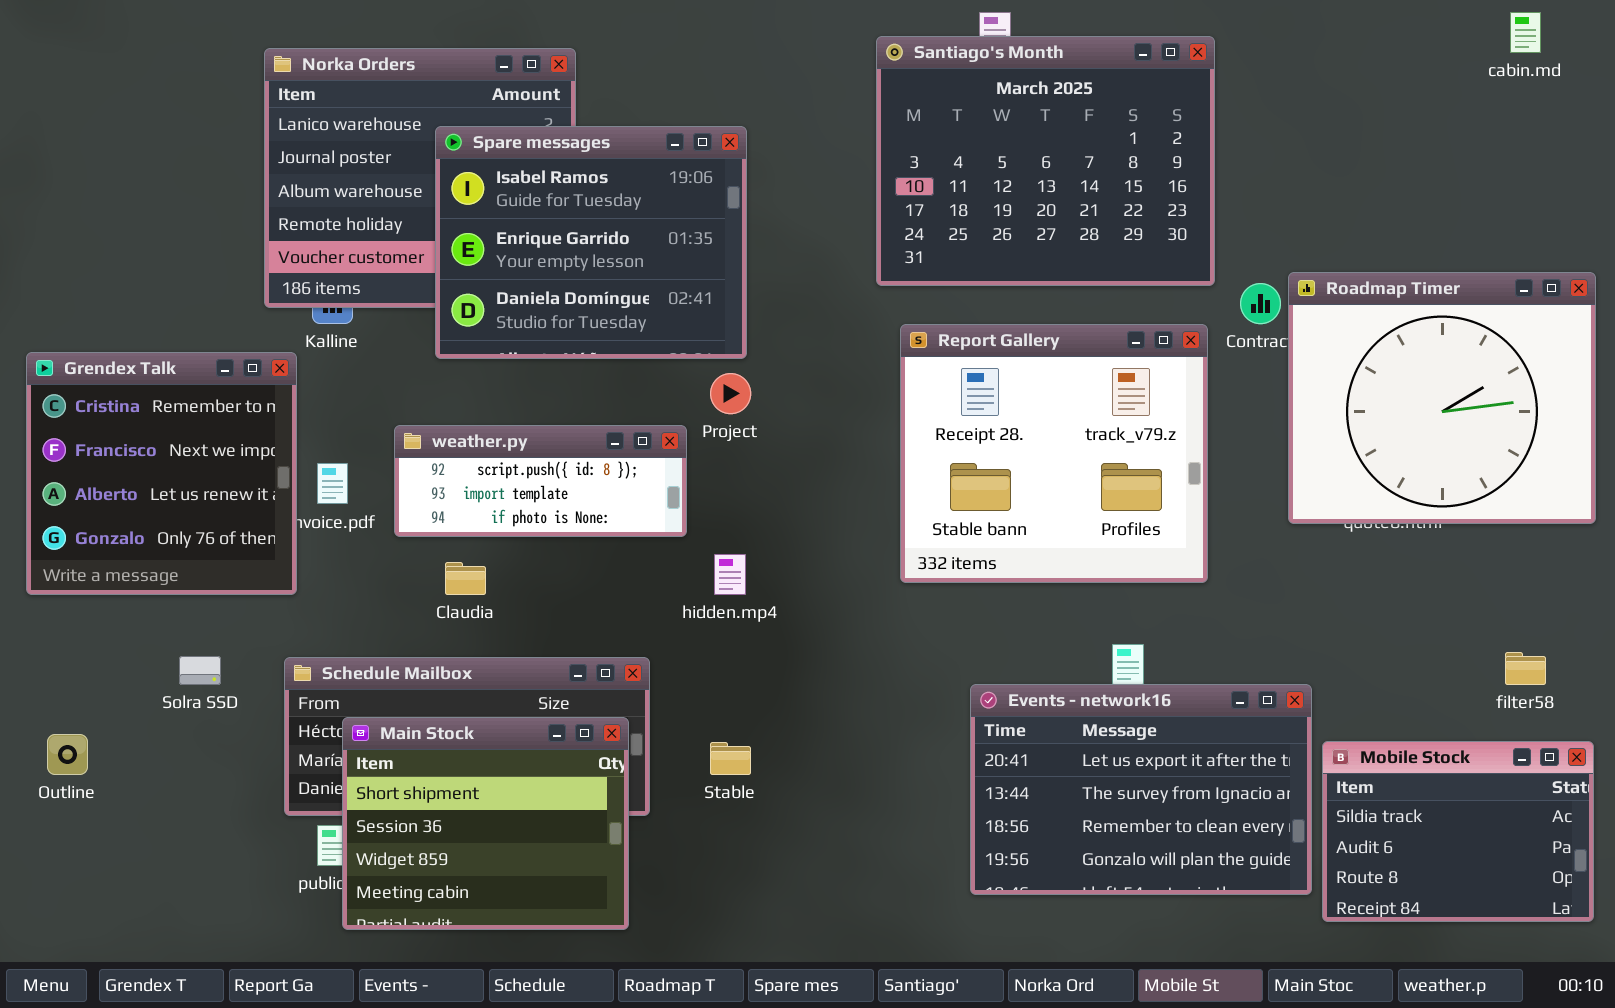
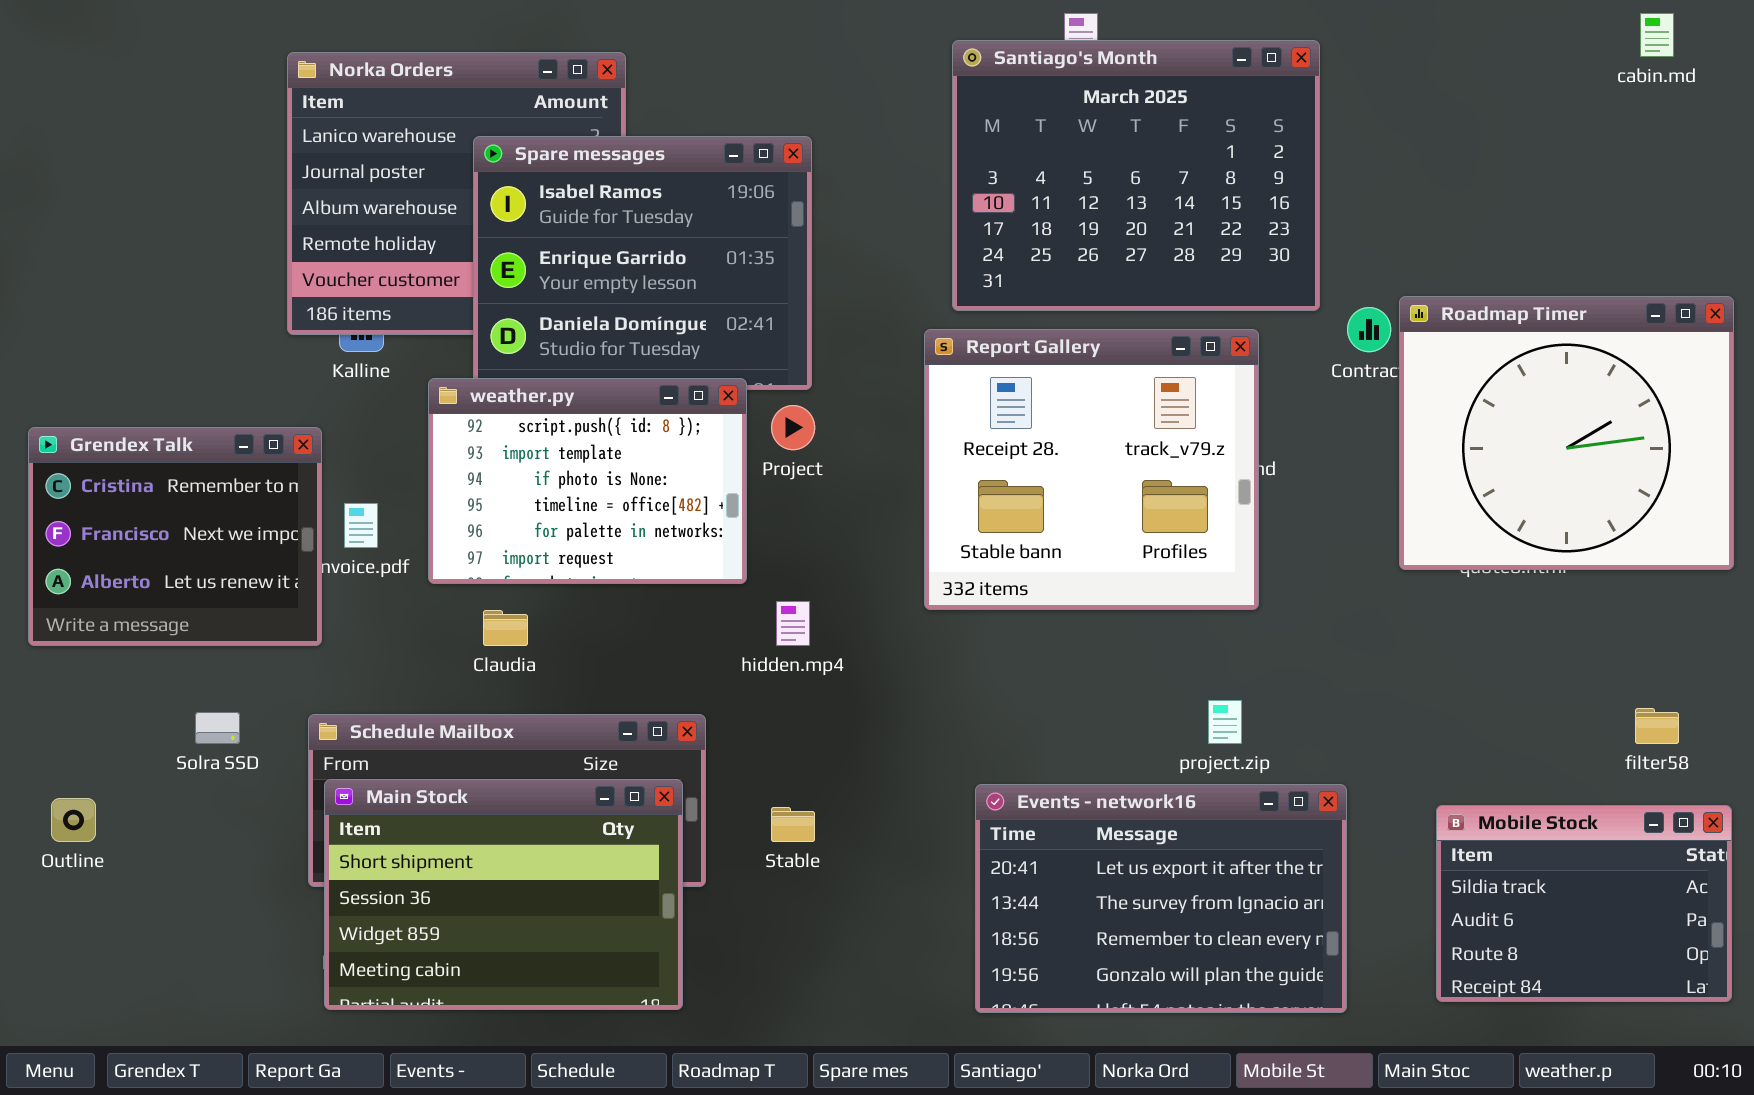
Report Gallery: [900,324,1208,583] -> [924,329,1259,610], moved
Grendex Talk: [26,352,297,595] -> [28,427,322,646], resized
weather.py: [394,425,687,537] -> [428,378,747,584], resized
Events - network16: [970,684,1312,895] -> [975,784,1347,1013], moved
Main Stock: [342,717,629,930] -> [324,779,683,1010], resized

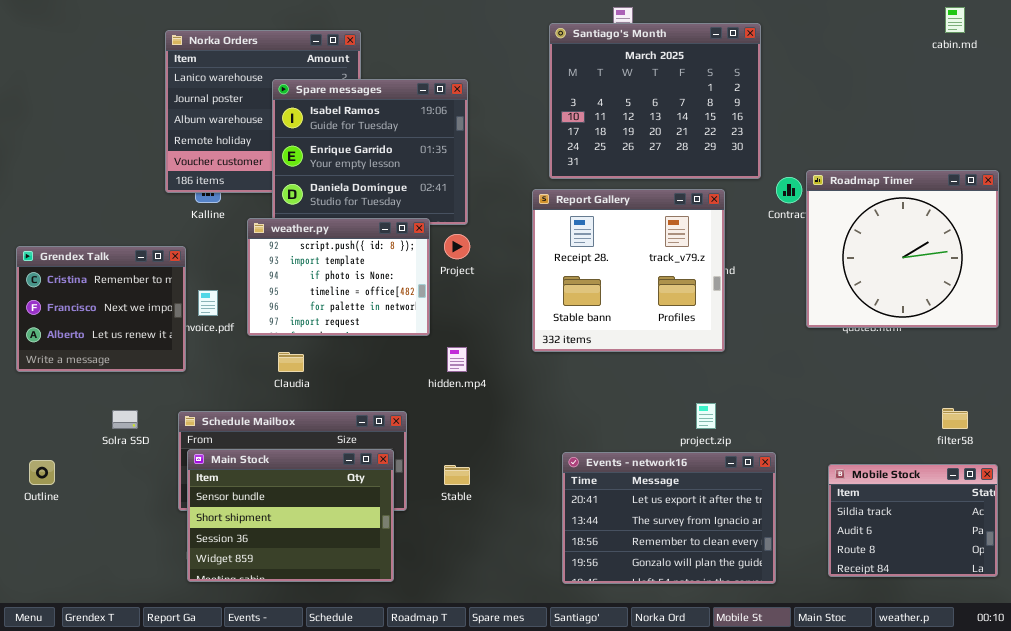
Main Stock: [324,779,683,1010] -> [187,449,394,582], scrolled up 1 row

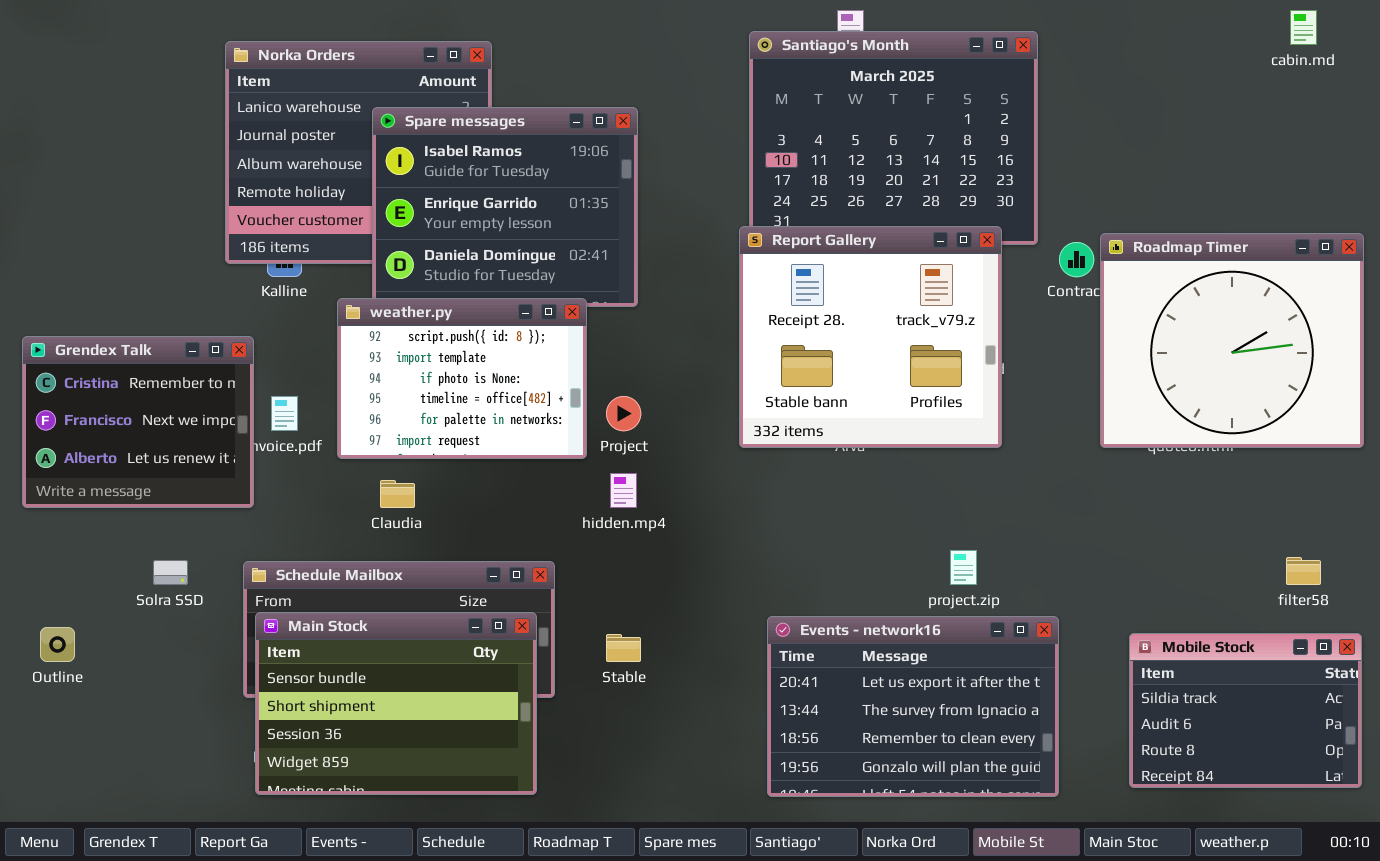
Report Gallery: [532,189,725,352] -> [739,226,1002,448], moved
Project: [444,234,470,259] -> [606,396,641,431], moved

